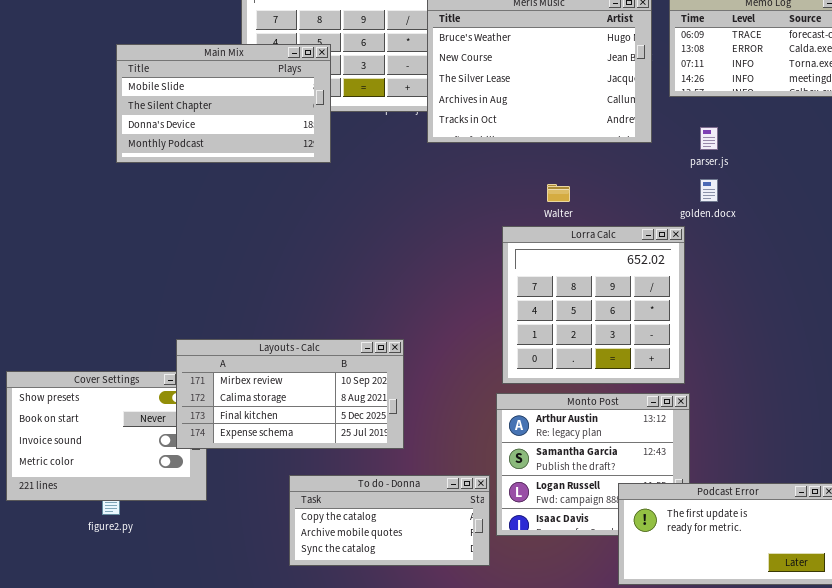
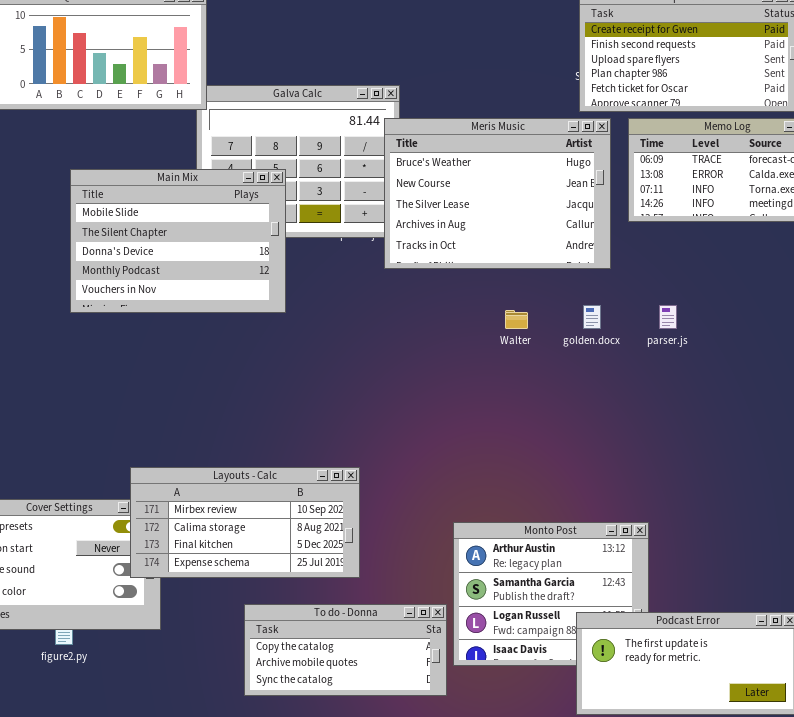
Main Mix: [116,44,331,163] -> [70,169,286,313], resized
parser.js: [700,127,718,150] -> [659,305,677,329], moved
golden.docx: [700,179,718,202] -> [583,305,601,329], moved
Lorra Calc: [502,226,685,384] -> none, closed

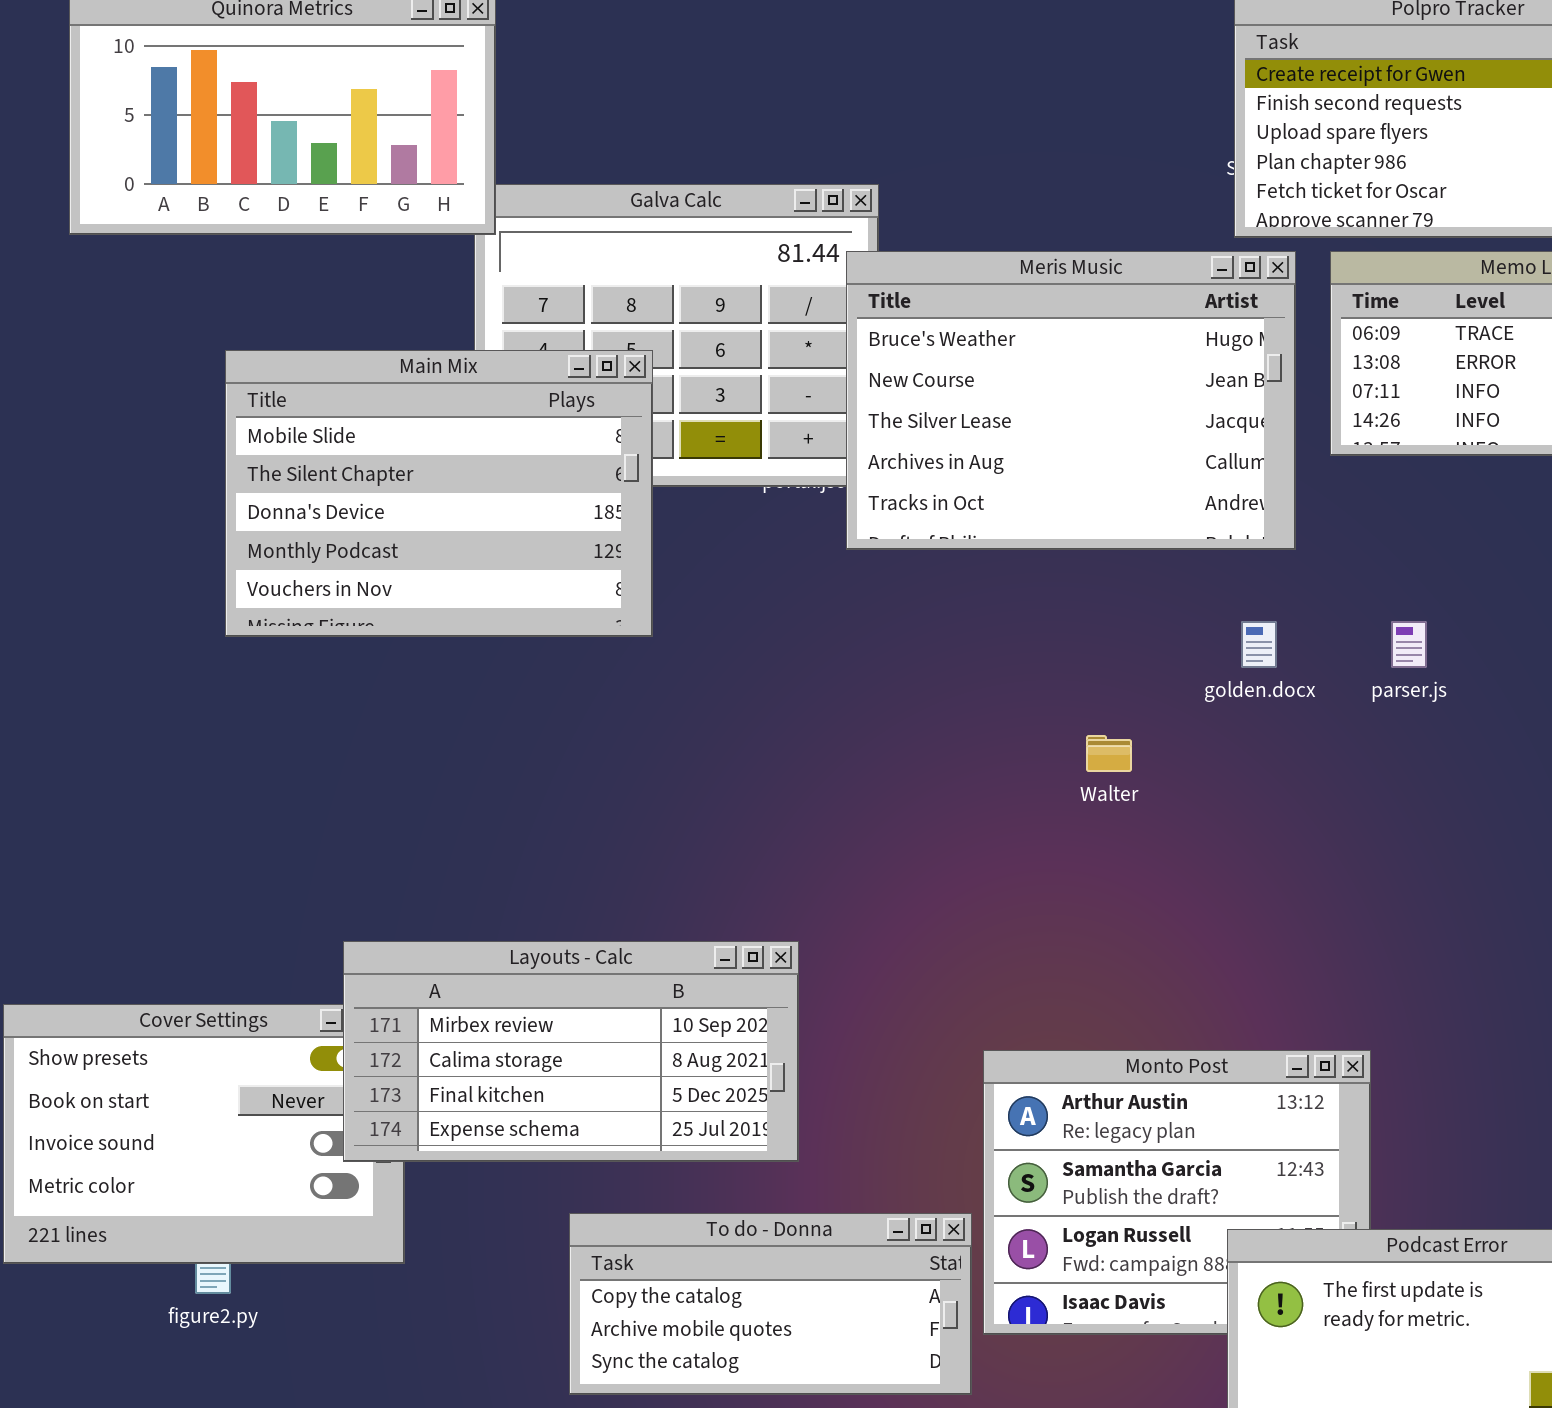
Walter: [505,310,528,329] -> [1086,735,1132,772], moved

